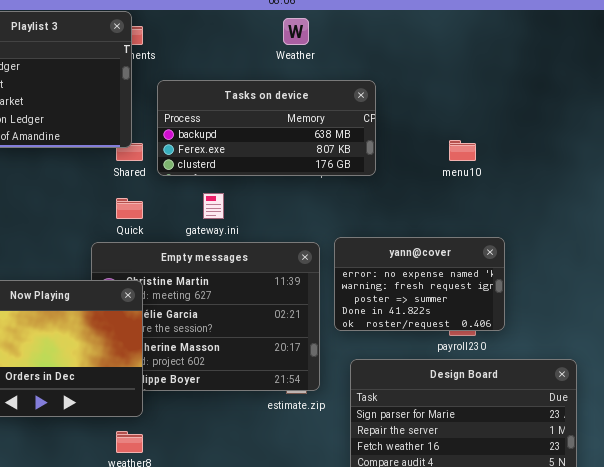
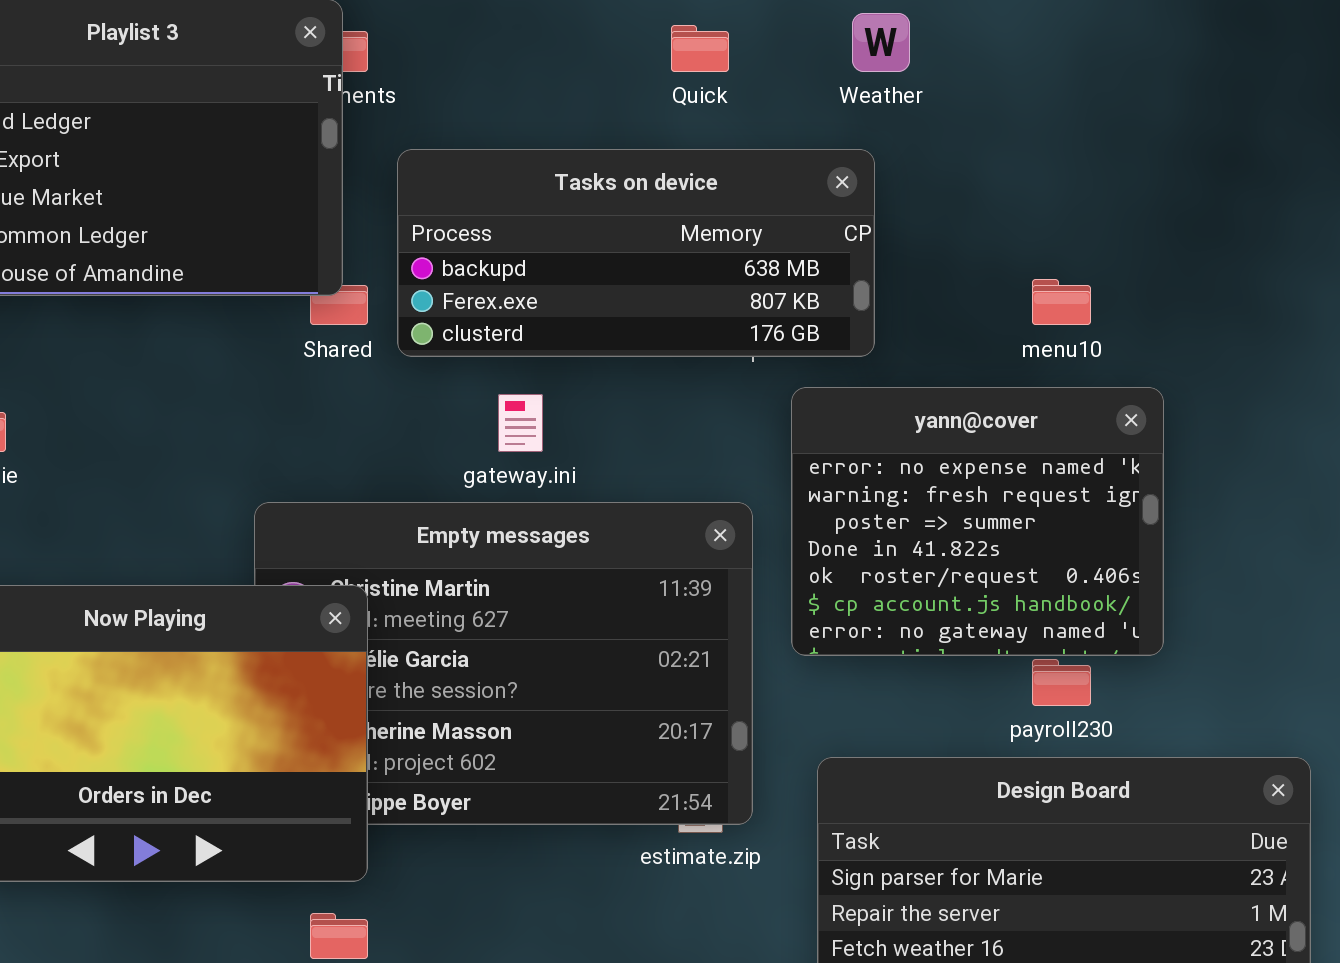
Weather: [283,18,309,45] -> [852,13,910,72], moved
Quick: [116,198,143,219] -> [671,25,729,72], moved
yann@cover: [334,237,505,331] -> [791,387,1164,656], moved, resized

